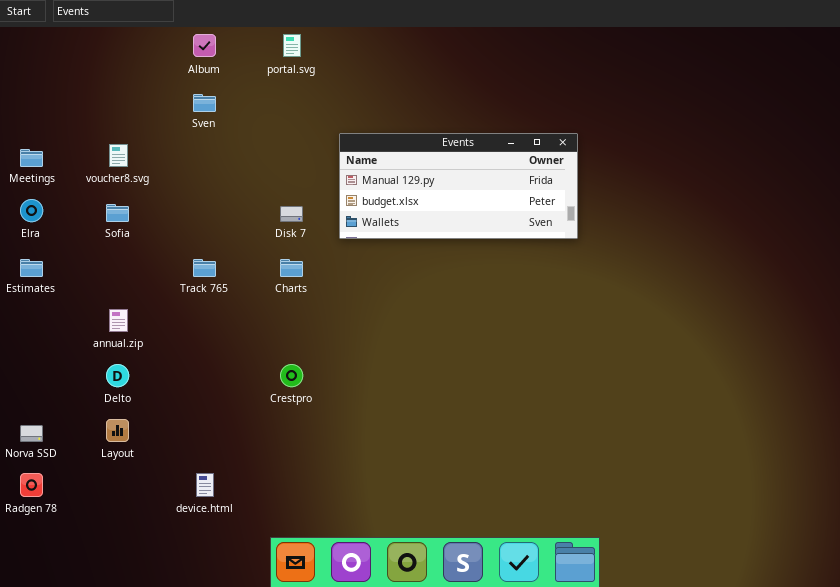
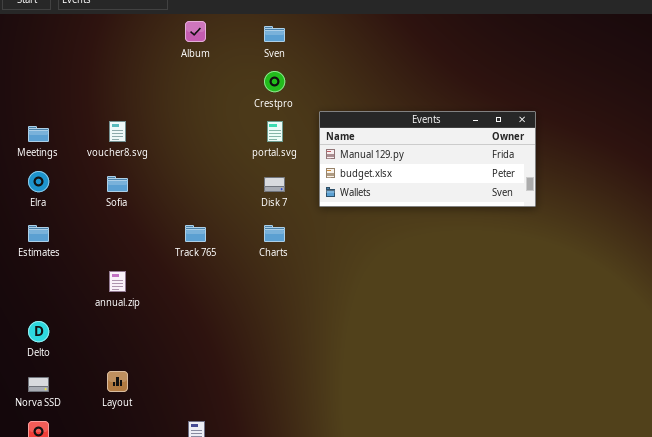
portal.svg: [283,34,301,57] -> [267,121,283,142], moved
Sven: [193,94,216,112] -> [264,26,285,42], moved
Delto: [106,364,129,387] -> [28,321,49,342], moved
Crestpro: [280,364,303,387] -> [264,71,285,92], moved

